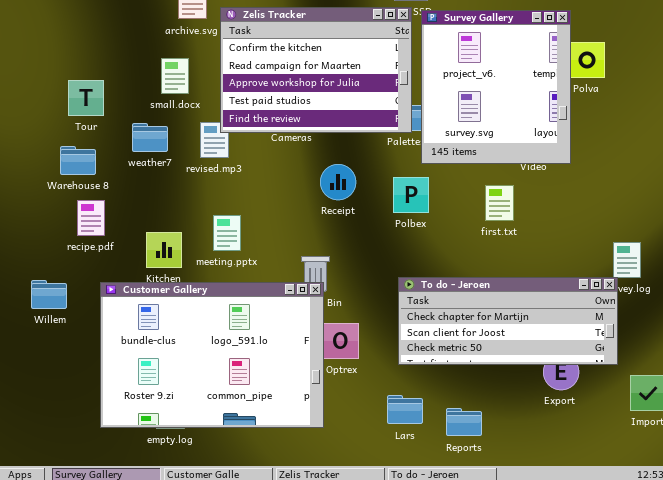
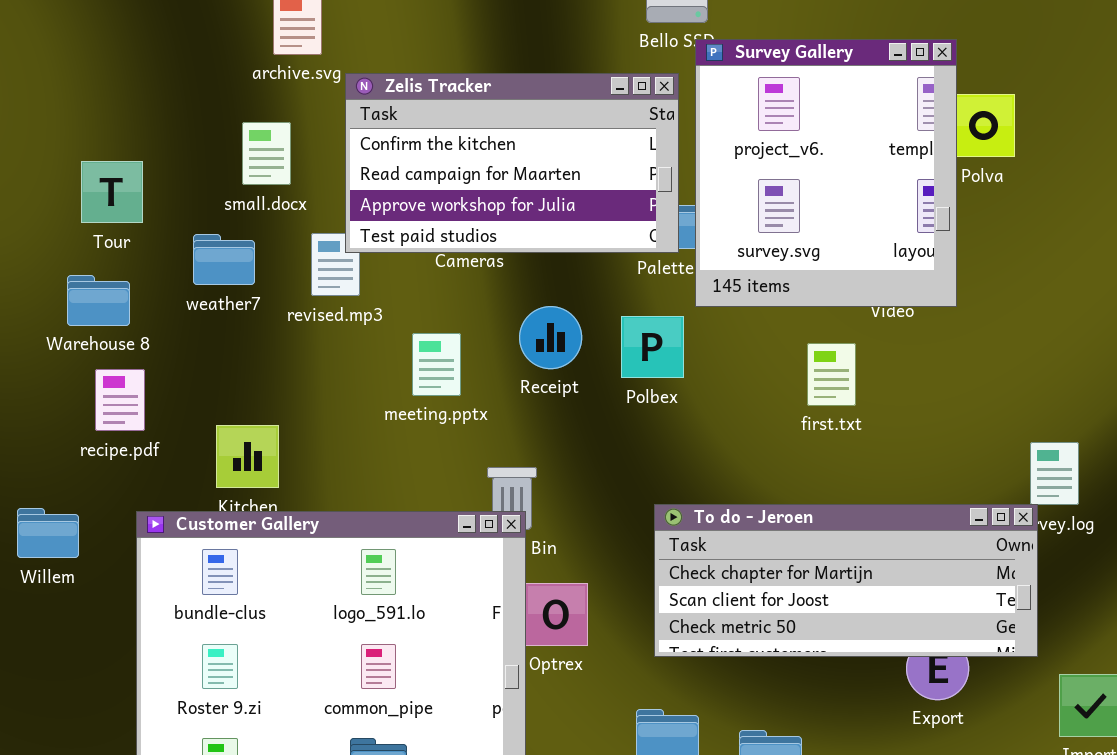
Zelis Tracker: [220,7,412,133] -> [345,73,679,253], resized
Polbex: [393,177,429,213] -> [621,316,684,378], moved
meeting.pptx: [213,215,241,251] -> [412,333,461,396], moved

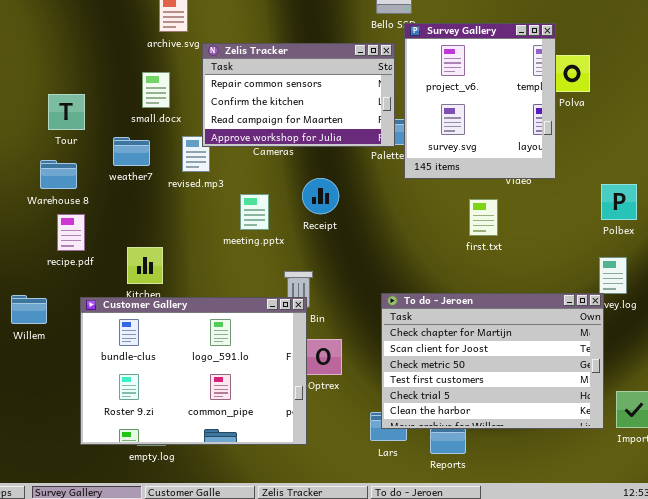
Zelis Tracker: [345,73,679,253] -> [202,43,395,147], scrolled up 1 row
Polbex: [621,316,684,378] -> [601,184,637,220], moved
To do - Jeroen: [654,504,1038,657] -> [381,293,604,429], resized

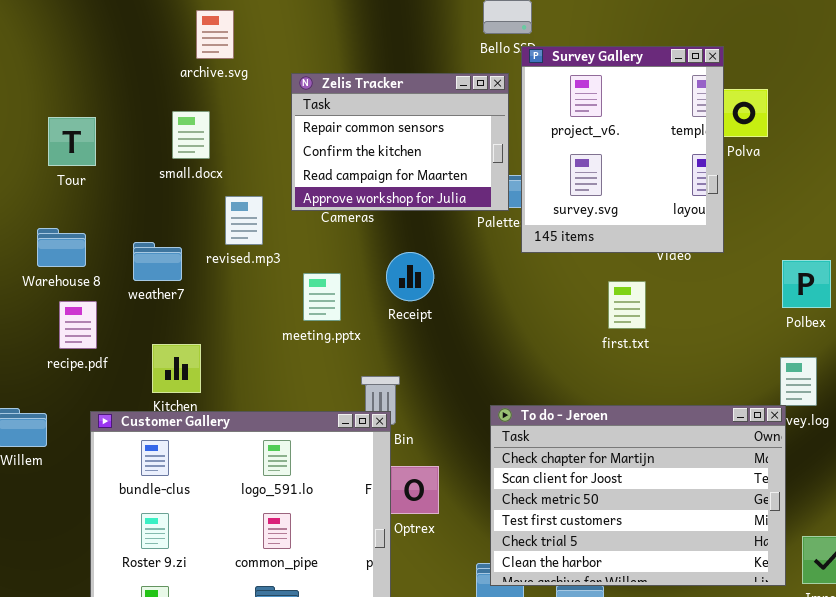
Zelis Tracker: [202,43,395,147] -> [291,73,509,211], resized
Tour: [48,94,85,130] -> [48,117,96,166], moved
weather7: [113,137,150,166] -> [133,242,182,281], moved

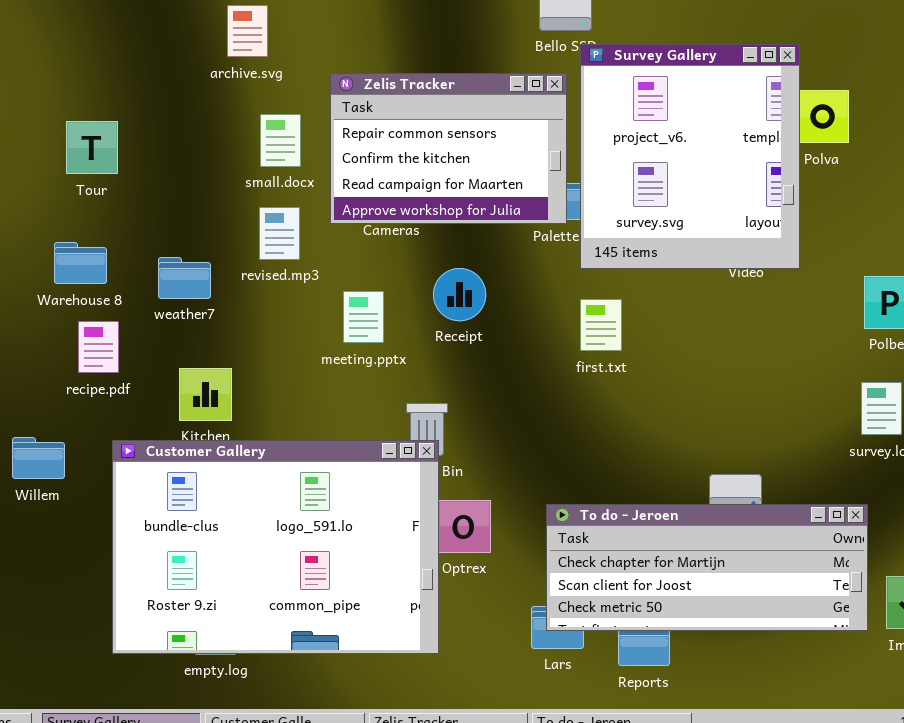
small.docx: [172,111,210,159] -> [260,114,301,167], moved
first.txt: [608,281,646,329] -> [580,299,622,351], moved
To do - Jeroen: [490,405,786,586] -> [546,504,868,631], resized

